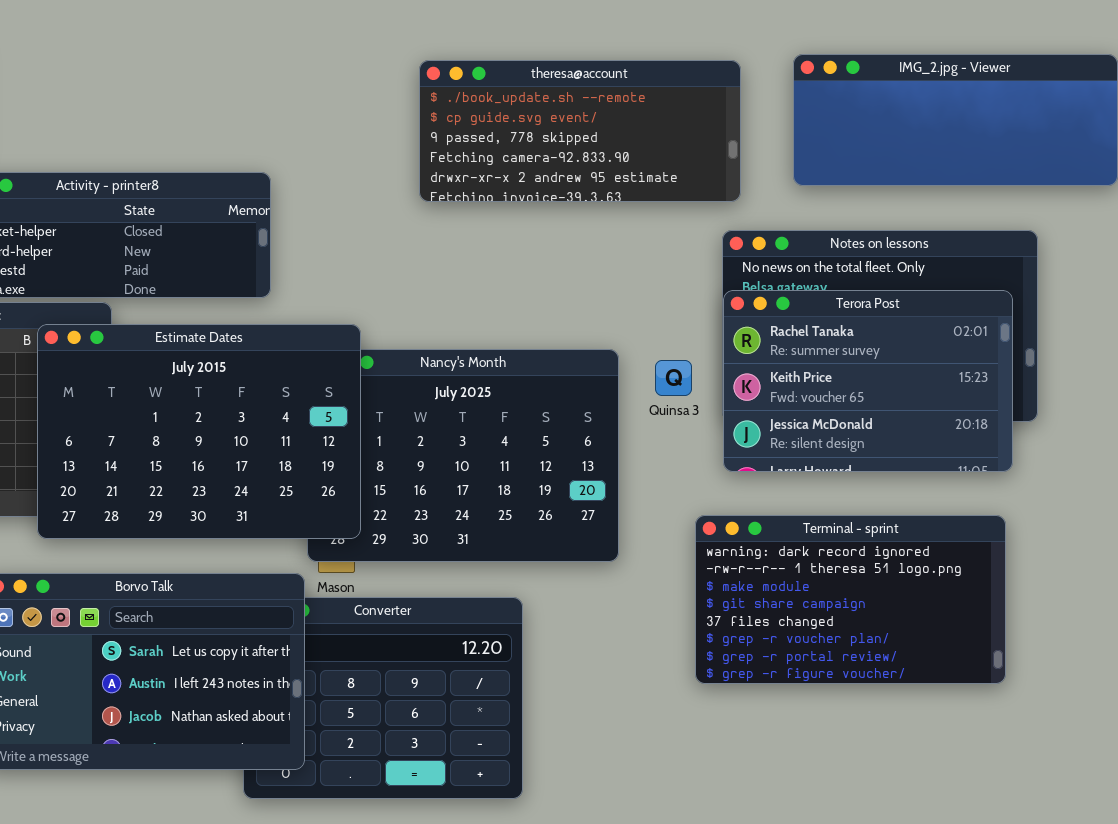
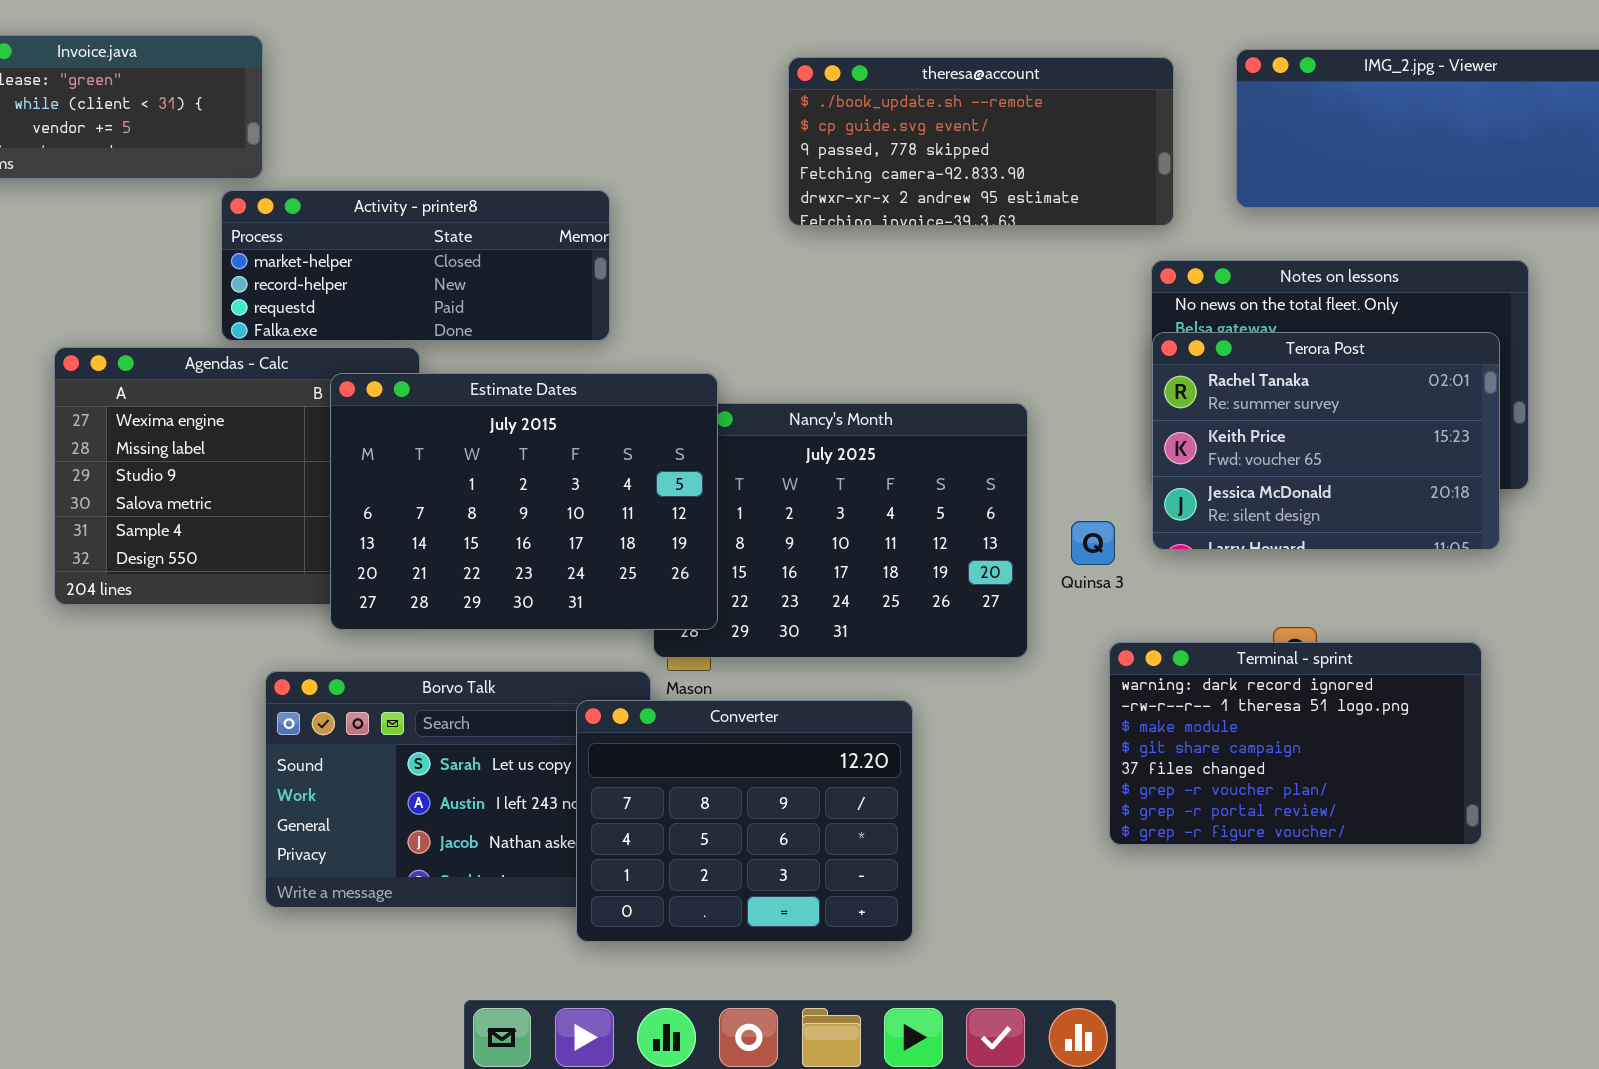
Quinsa 3: [655,360,692,396] -> [1071,521,1115,565], moved
Terminal - sprint: [695,515,1006,684] -> [1109,642,1482,845], moved
Converter: [243,597,523,799] -> [576,700,913,942], raised

